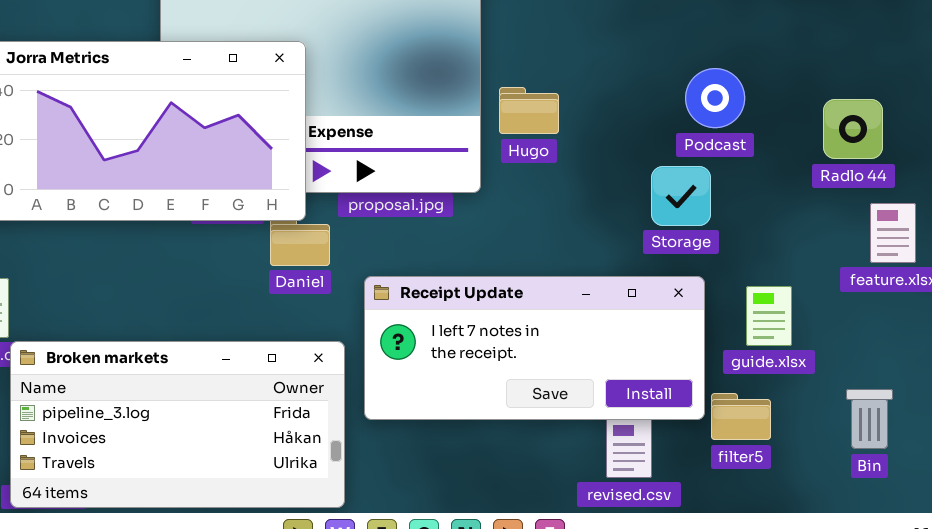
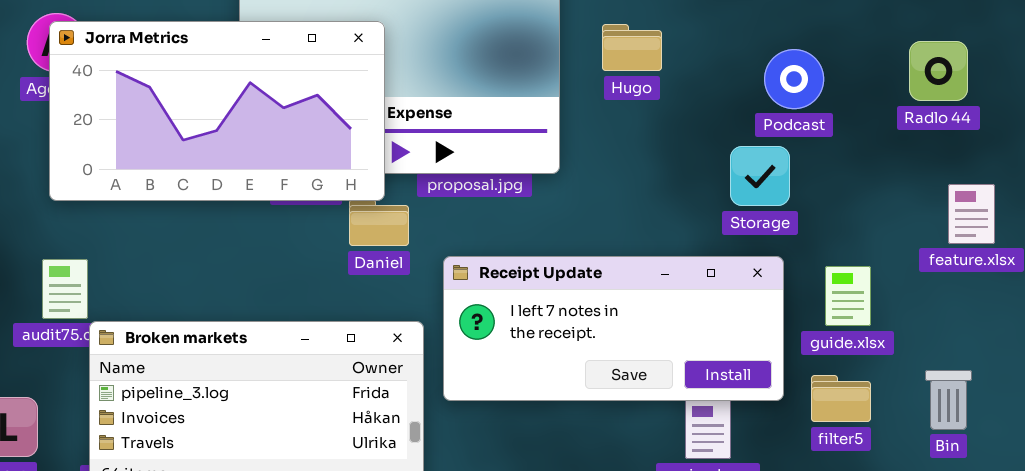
Hugo: [499,87,559,134] -> [602,24,662,71], moved
Radlo 44: [823,99,883,159] -> [909,41,968,101], moved
filter5: [711,393,771,440] -> [811,375,871,422], moved

